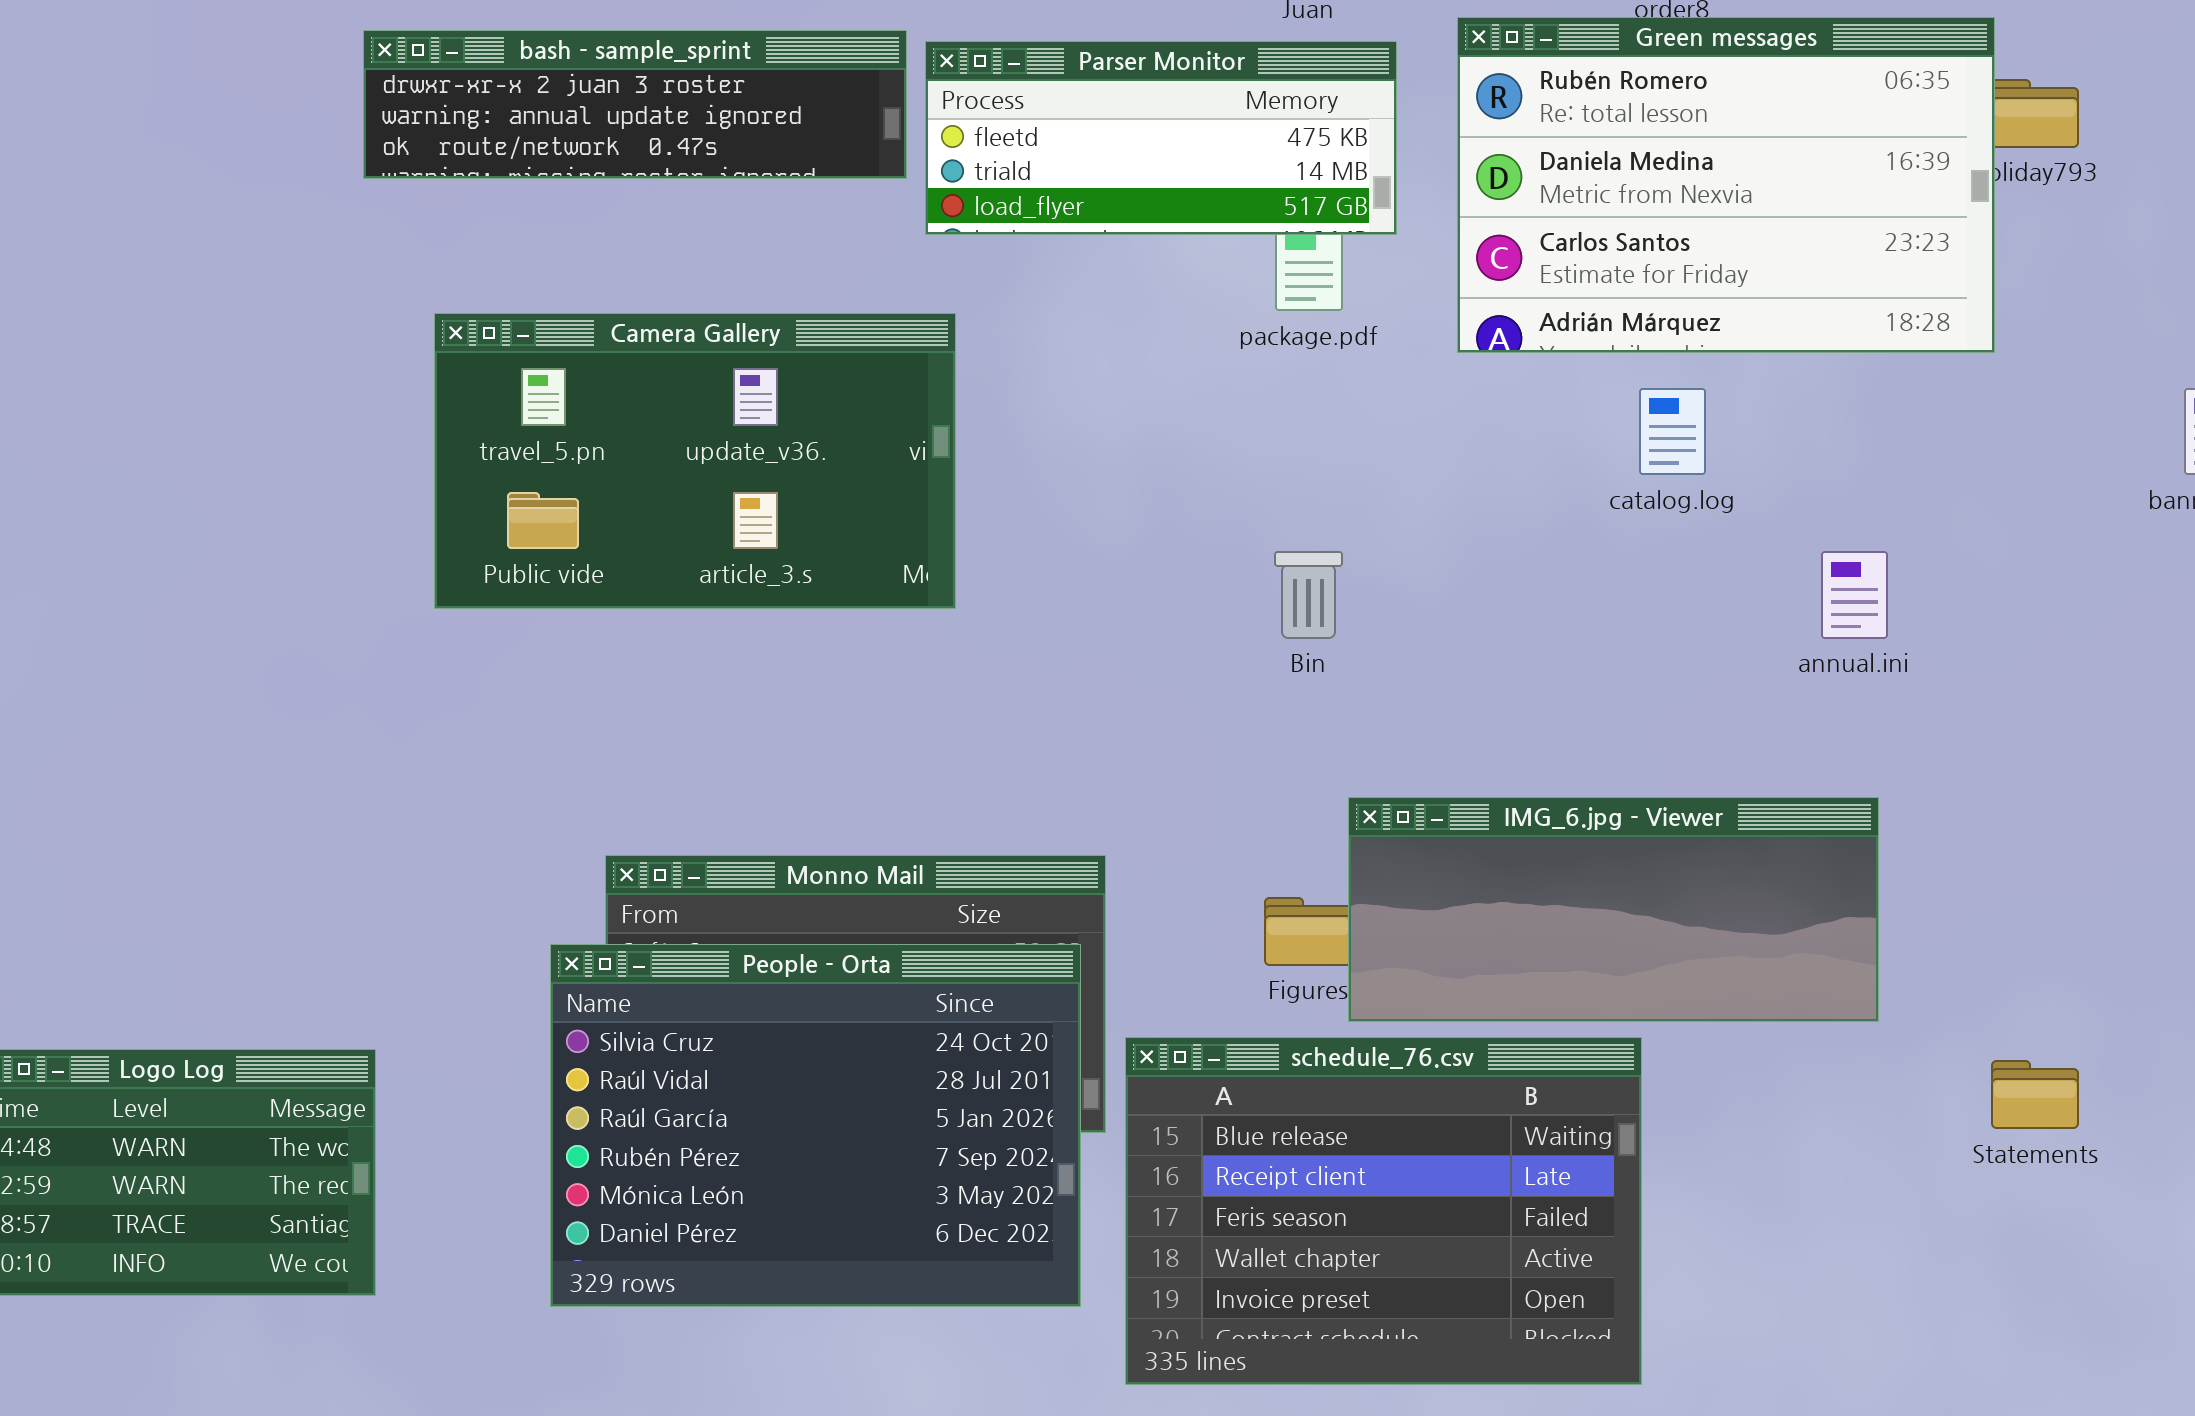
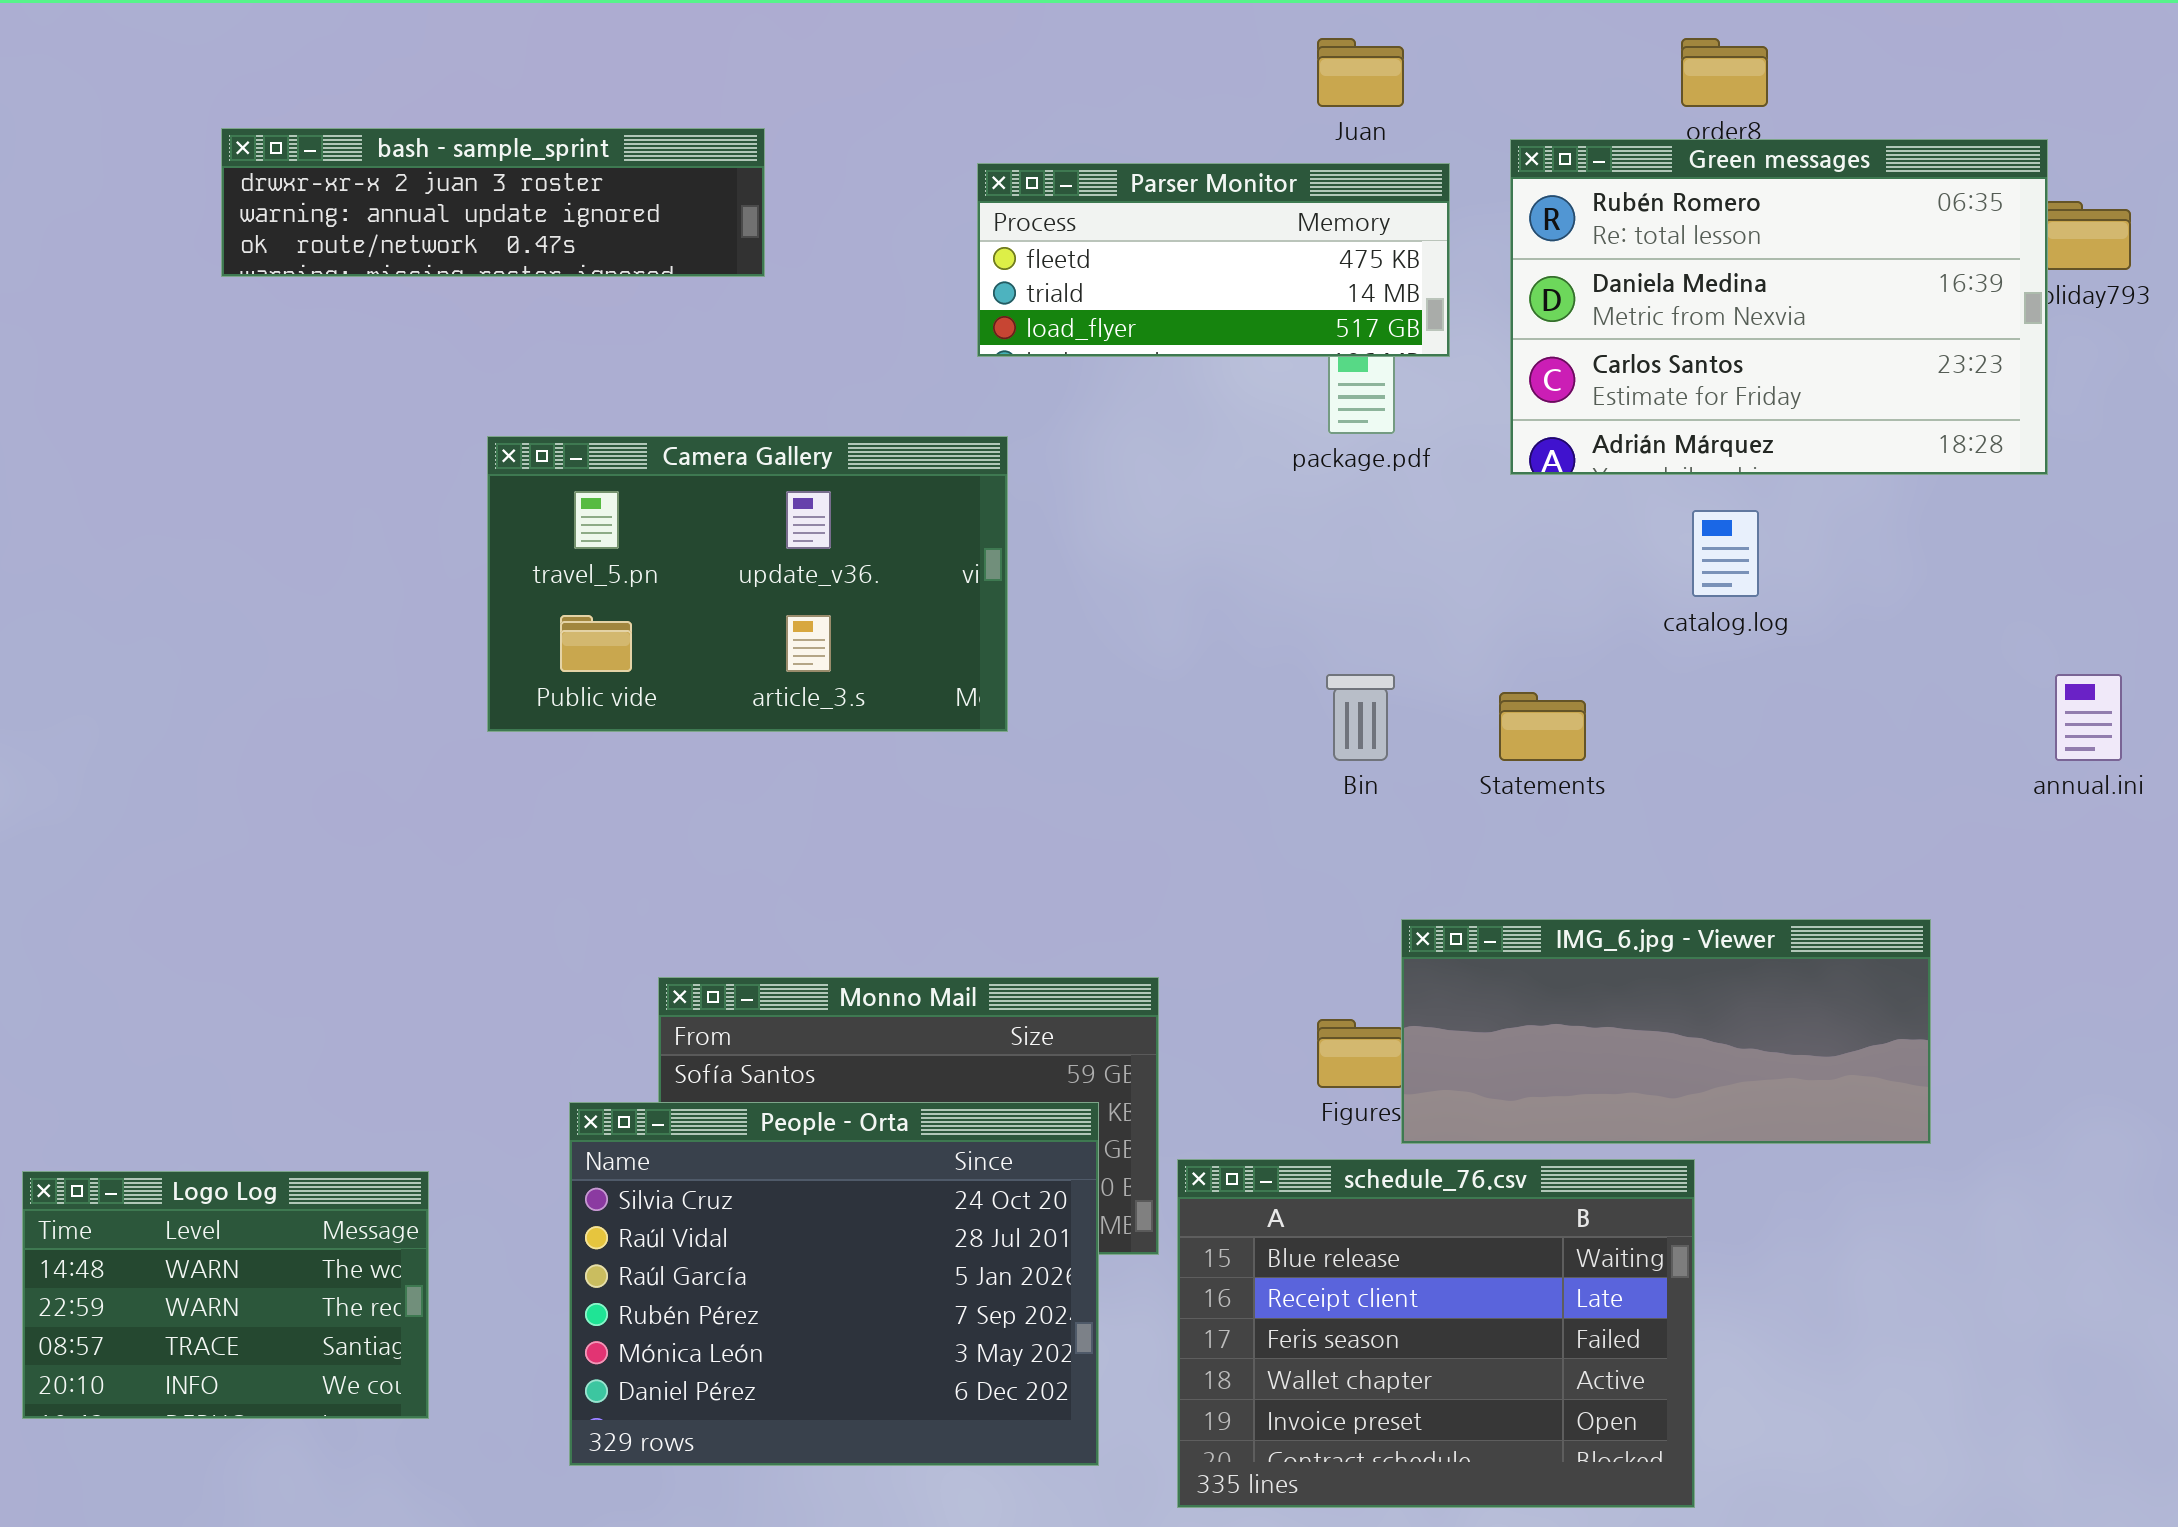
bash - sample_sprint: [363,30,907,179] -> [221,128,765,277], moved
annual.ini: [1821,551,1888,639] -> [2055,674,2122,761], moved
People - Orta: [550,944,1081,1307] -> [569,1102,1099,1466], moved
Statements: [1991,1060,2079,1129] -> [1499,692,1586,761], moved

